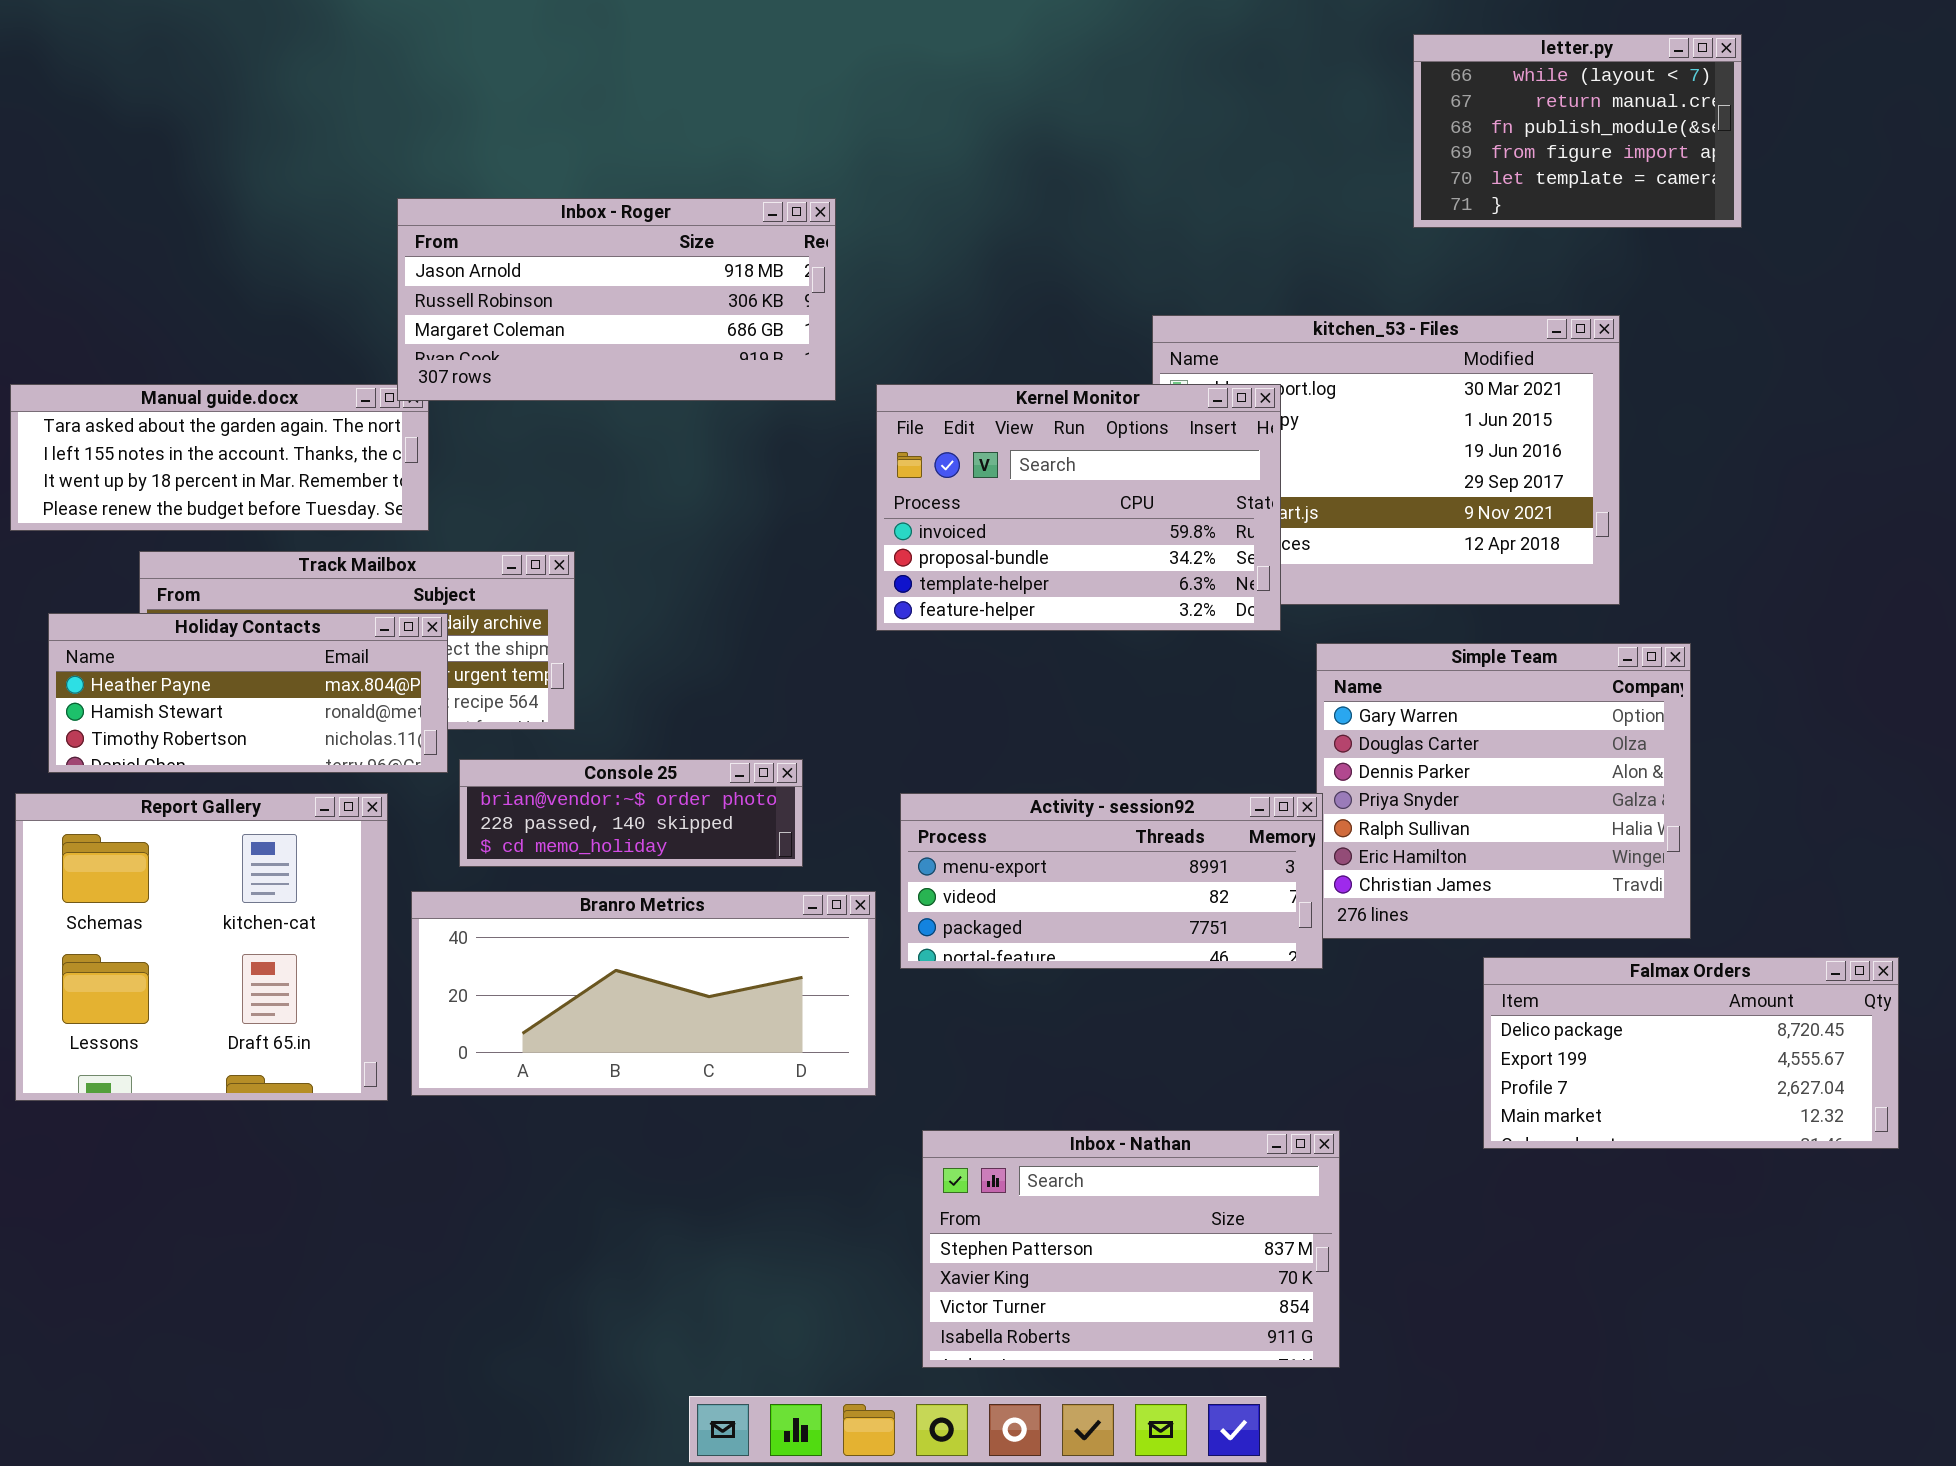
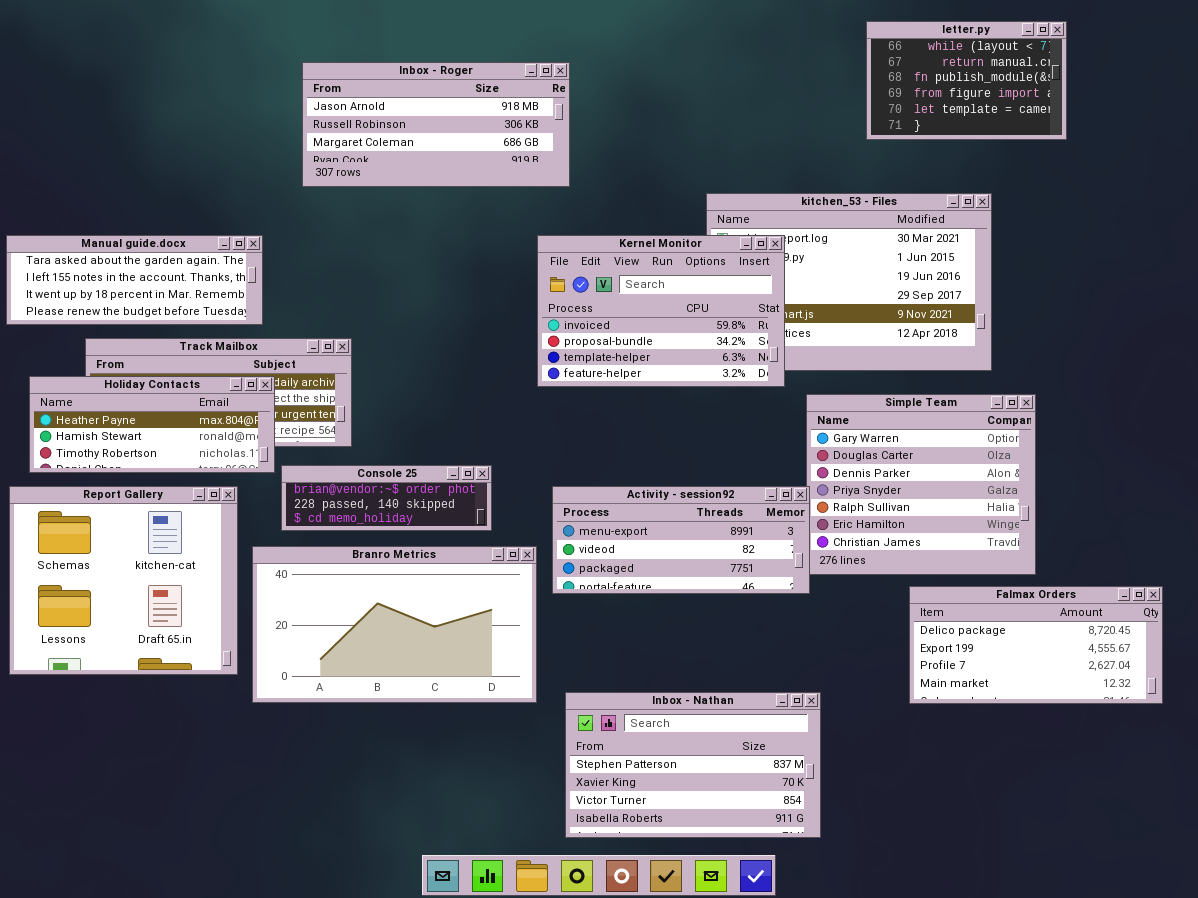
Inbox - Roger: [397,198,836,401] -> [302,62,570,187], moved
Branro Metrics: [411,891,876,1096] -> [252,546,537,703], resized

